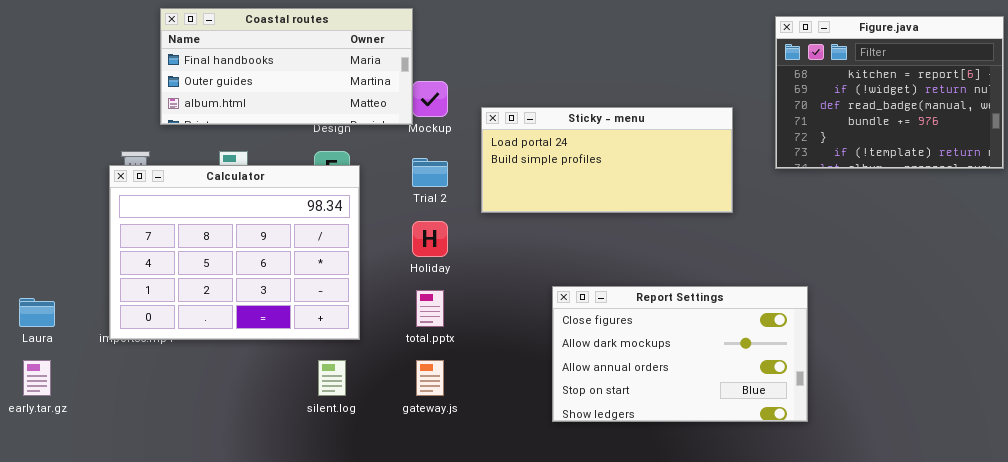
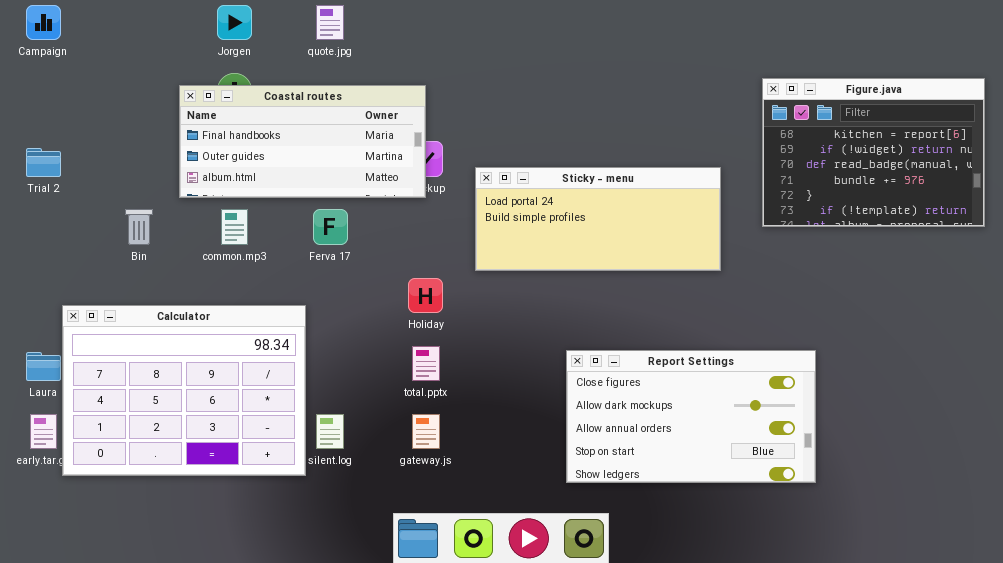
Coastal routes: [160,8,413,125] -> [179,85,426,198], moved
Trial 2: [412,158,448,187] -> [26,148,61,177], moved
Calculator: [109,165,360,340] -> [62,305,306,476], moved
Report Settings: [552,286,808,422] -> [566,350,816,483], moved

